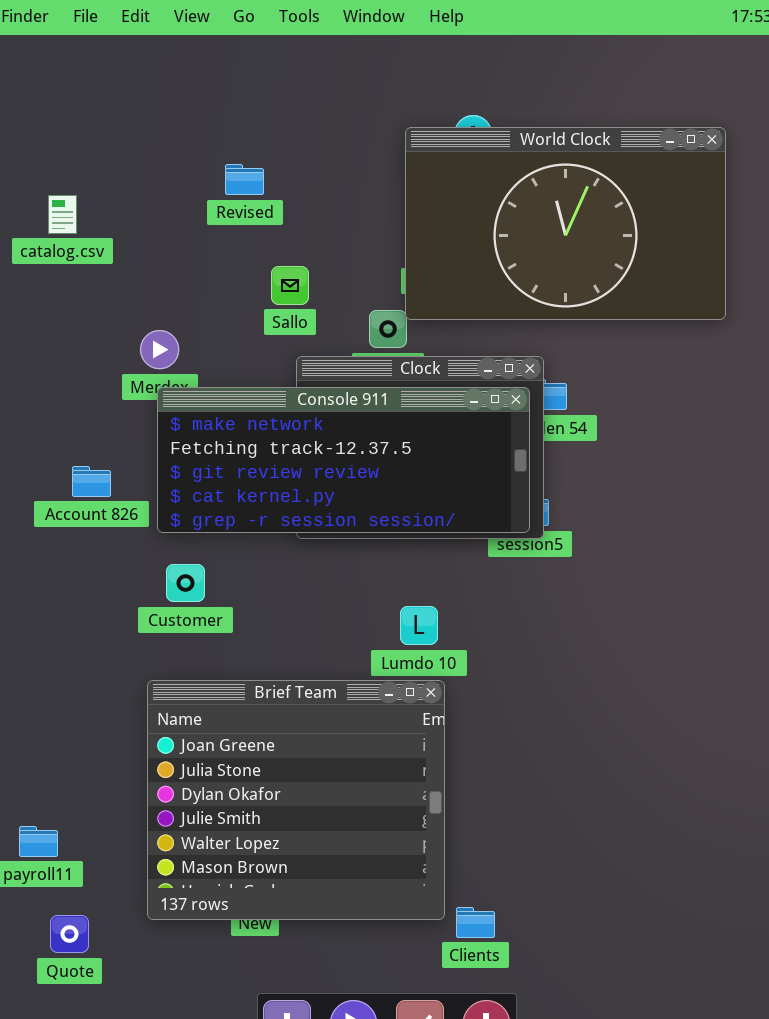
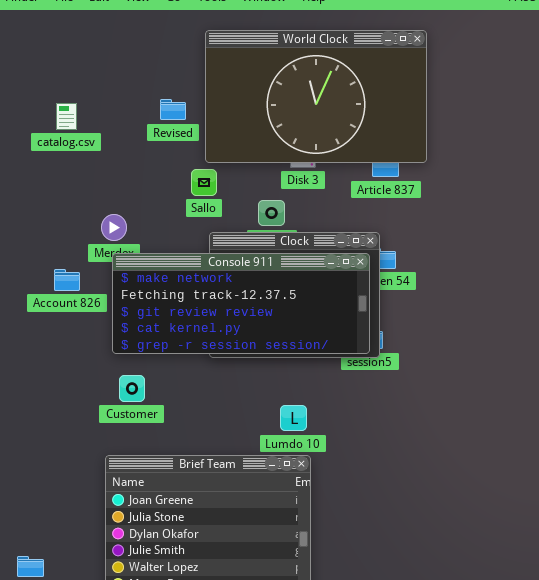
World Clock: [405,127,726,320] -> [205,30,427,163], moved
catalog.csv: [48,195,77,234] -> [56,103,77,130], moved
Account 826: [72,466,111,497] -> [54,269,80,291], moved

